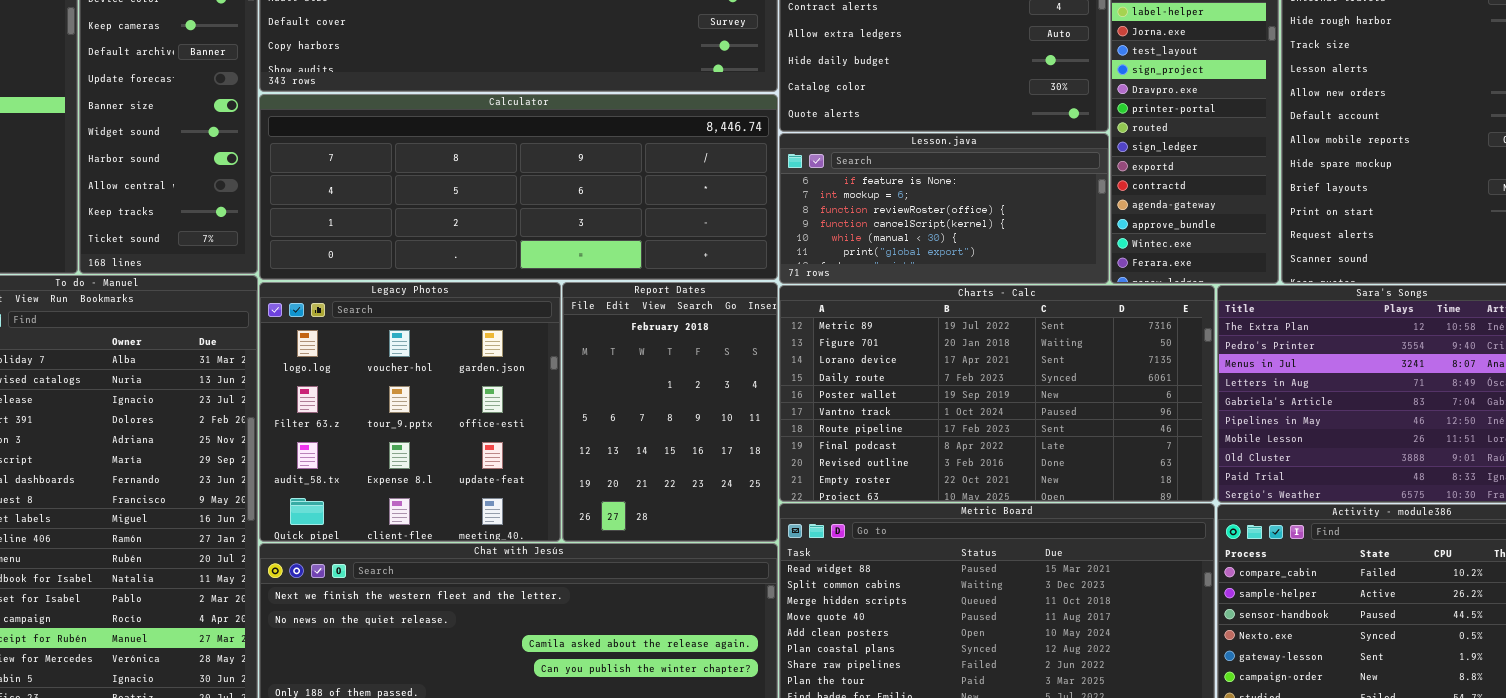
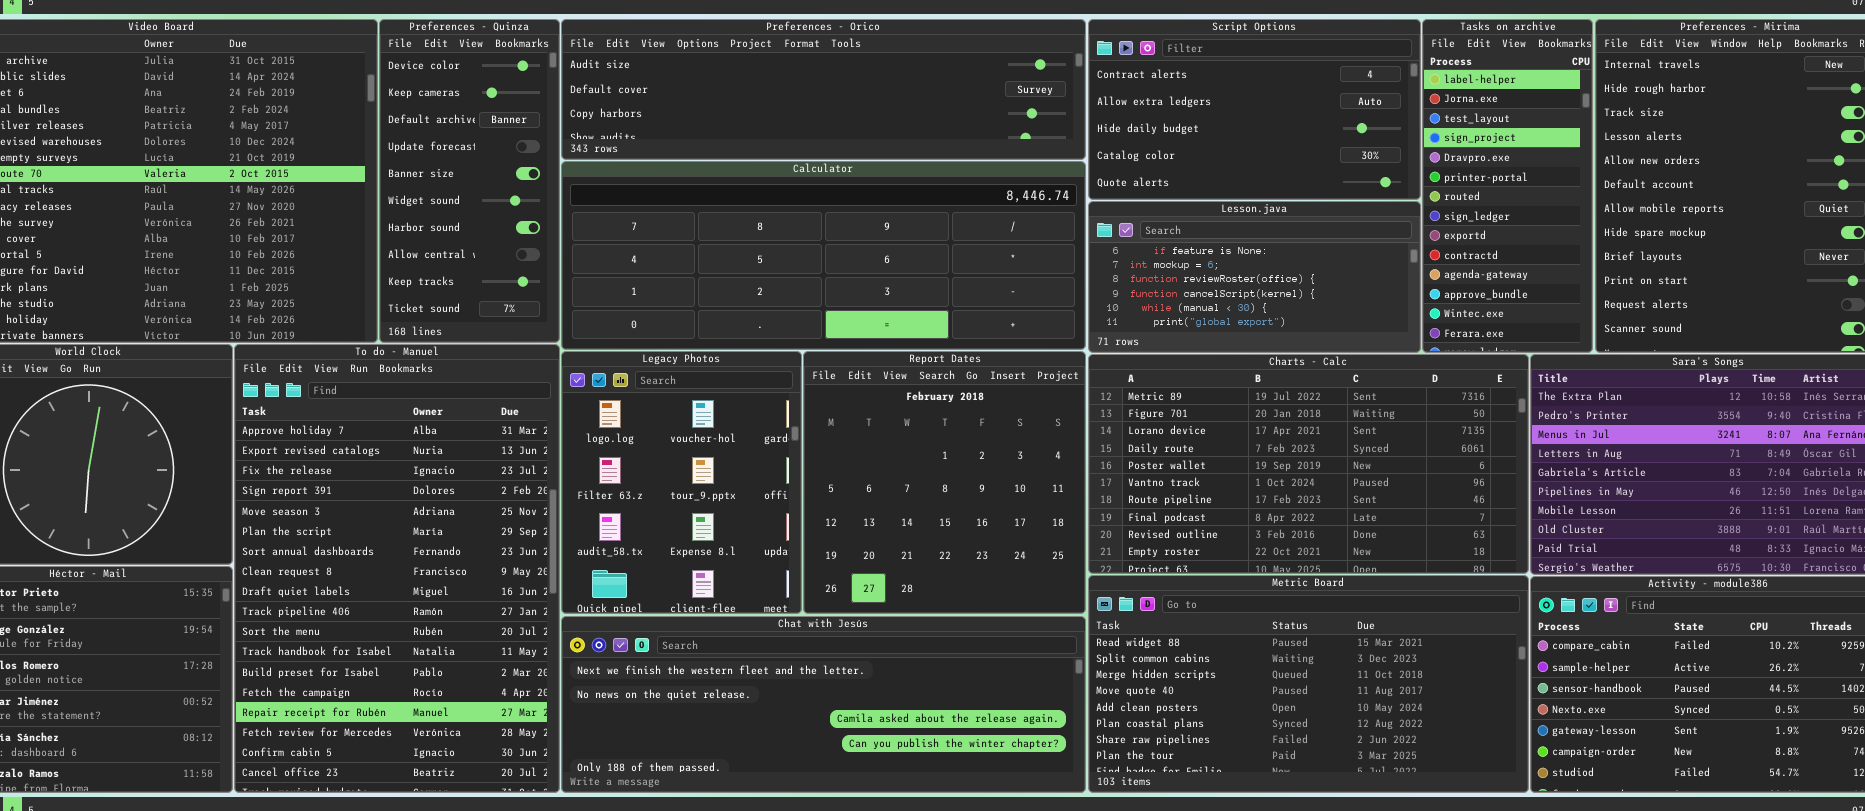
Legacy Photos: [259,282,561,542] -> [561,351,802,614], resized
Report Dates: [562,282,778,542] -> [803,351,1086,614], resized

